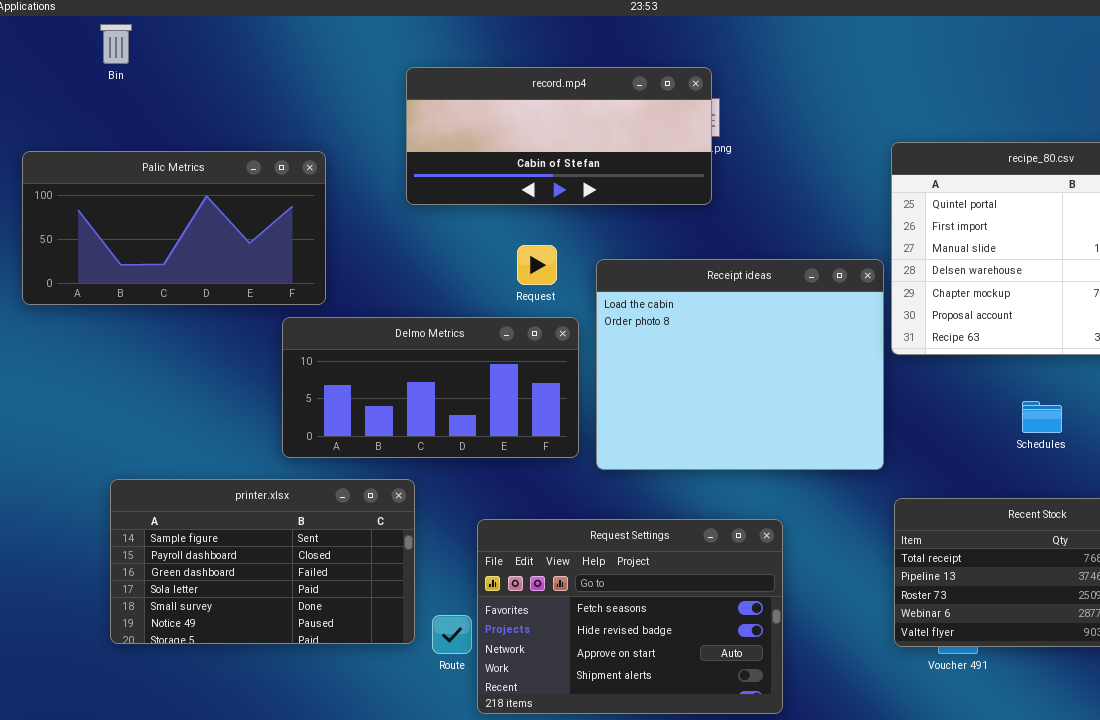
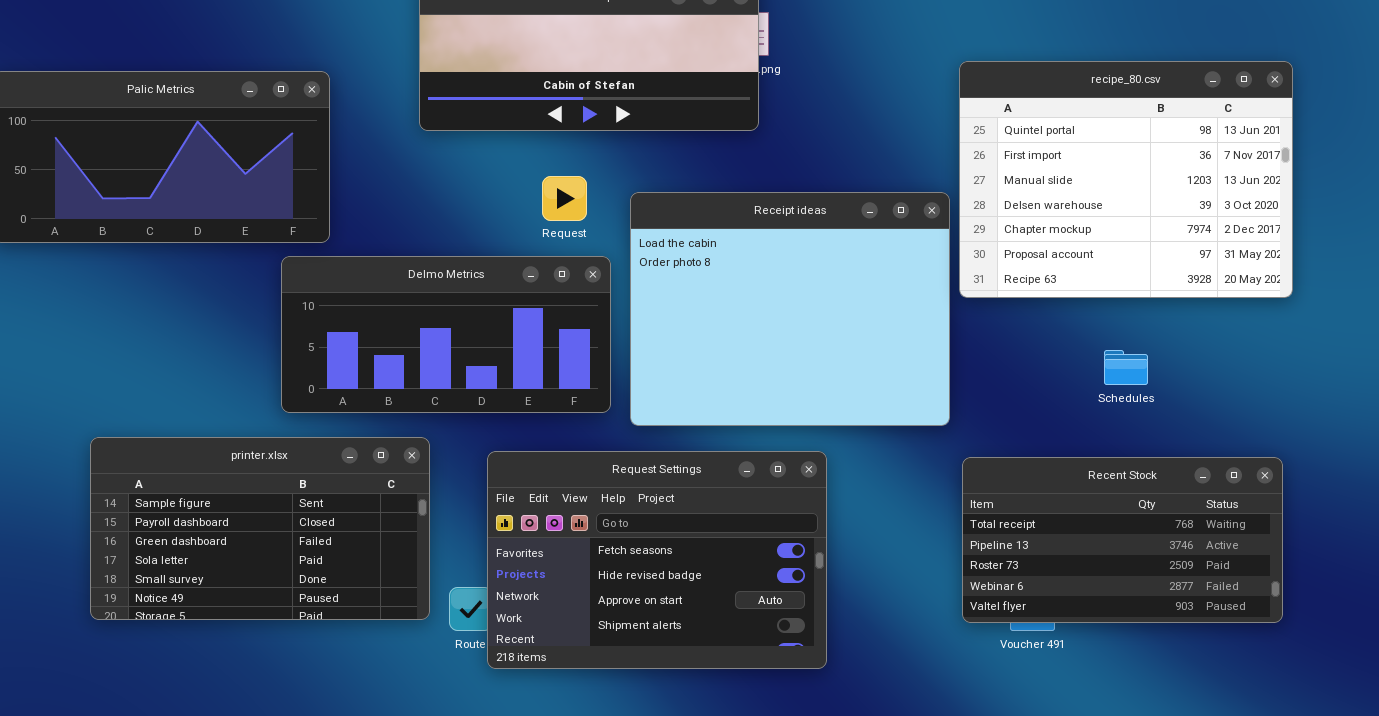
Request Settings: [477,519,783,714] -> [487,451,827,669], moved

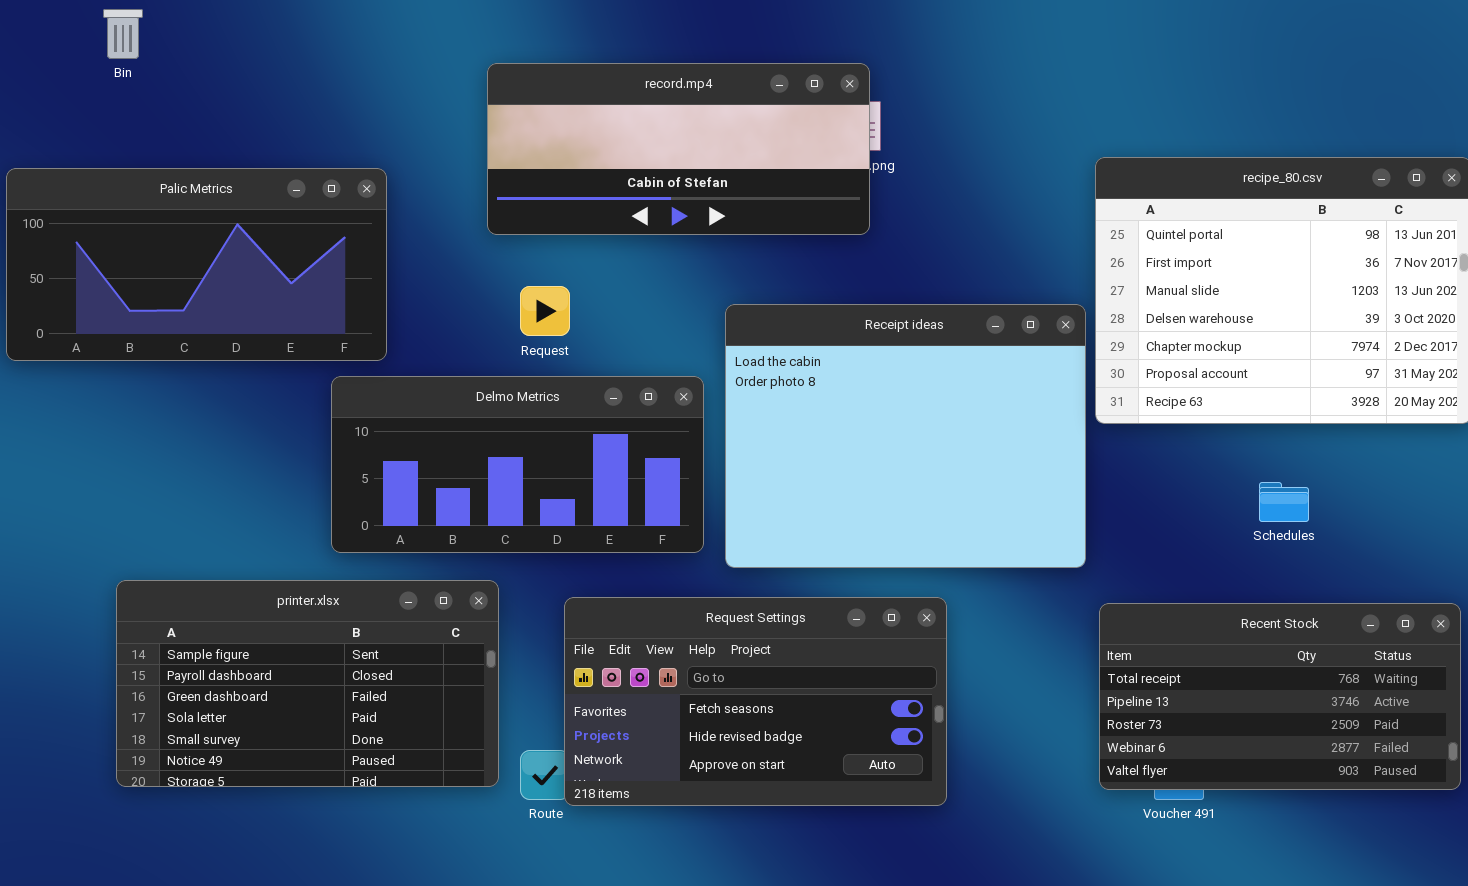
Request: [542,176,587,221] -> [520,286,570,336], moved
Request Settings: [487,451,827,669] -> [564,597,947,806], resized

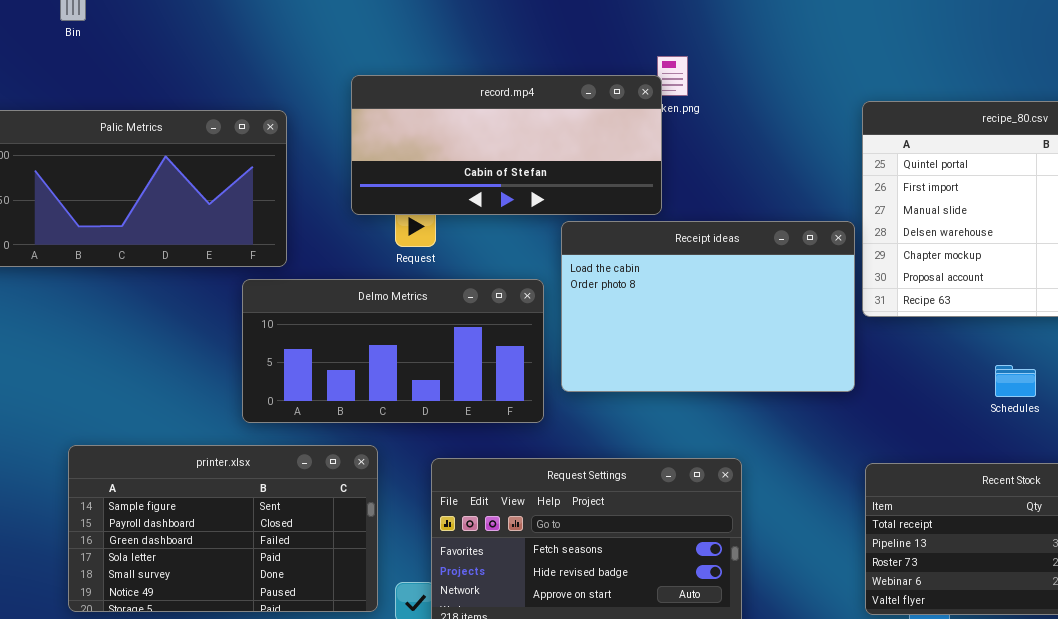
record.mp4: [487,63,870,235] -> [351,75,662,215], moved
Receipt ideas: [725,304,1086,568] -> [561,221,855,392], resized

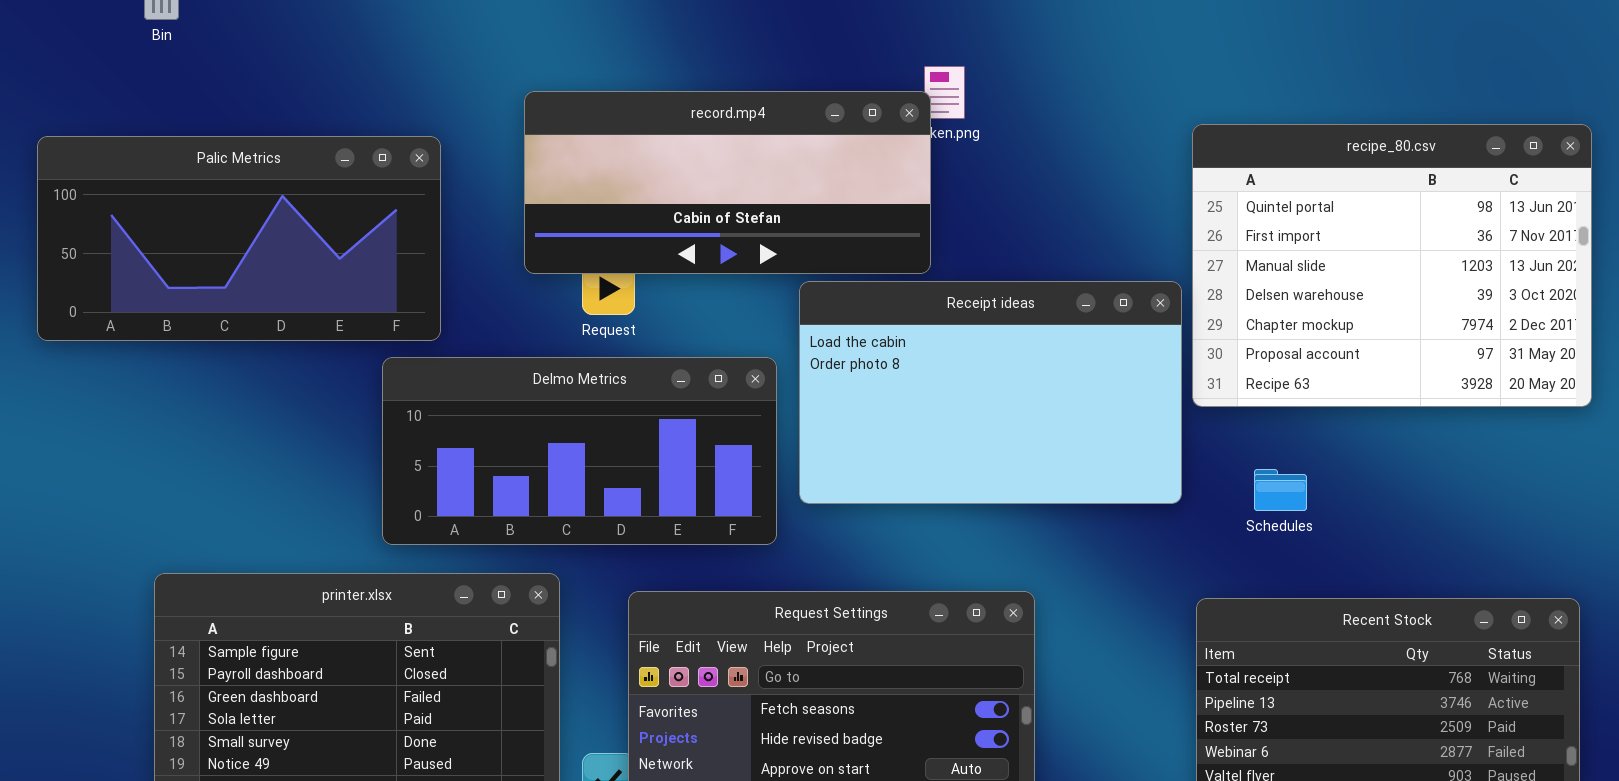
Schedules: [995,365,1036,397] -> [1254,469,1307,511], moved

